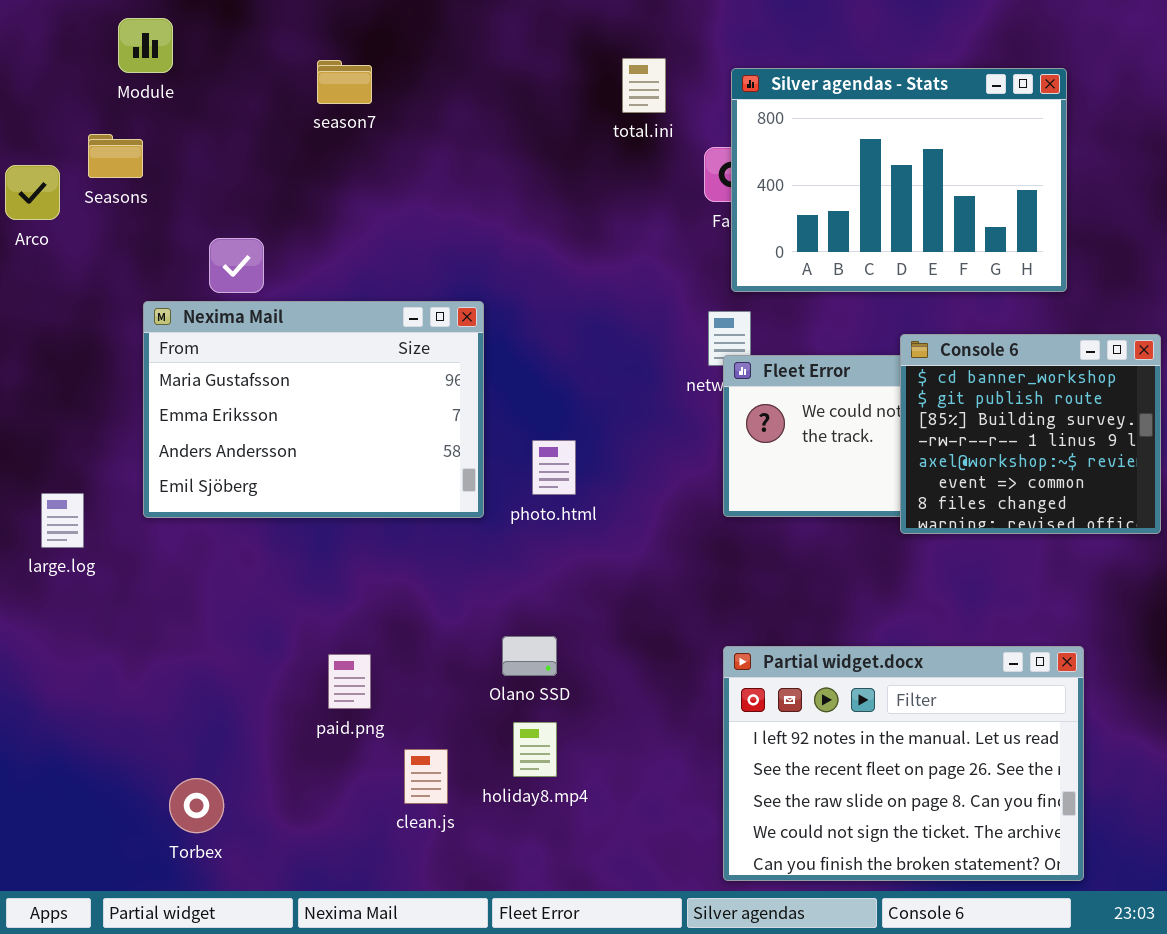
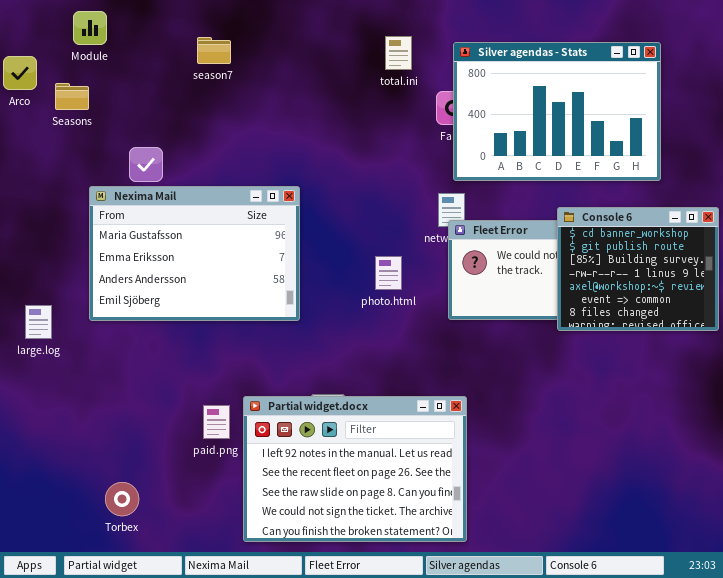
Arco: [5,165,60,220] -> [3,56,37,90], moved
photo.html: [532,440,576,495] -> [375,256,402,290], moved
Partial widget.docx: [723,646,1084,881] -> [243,396,467,542], moved

